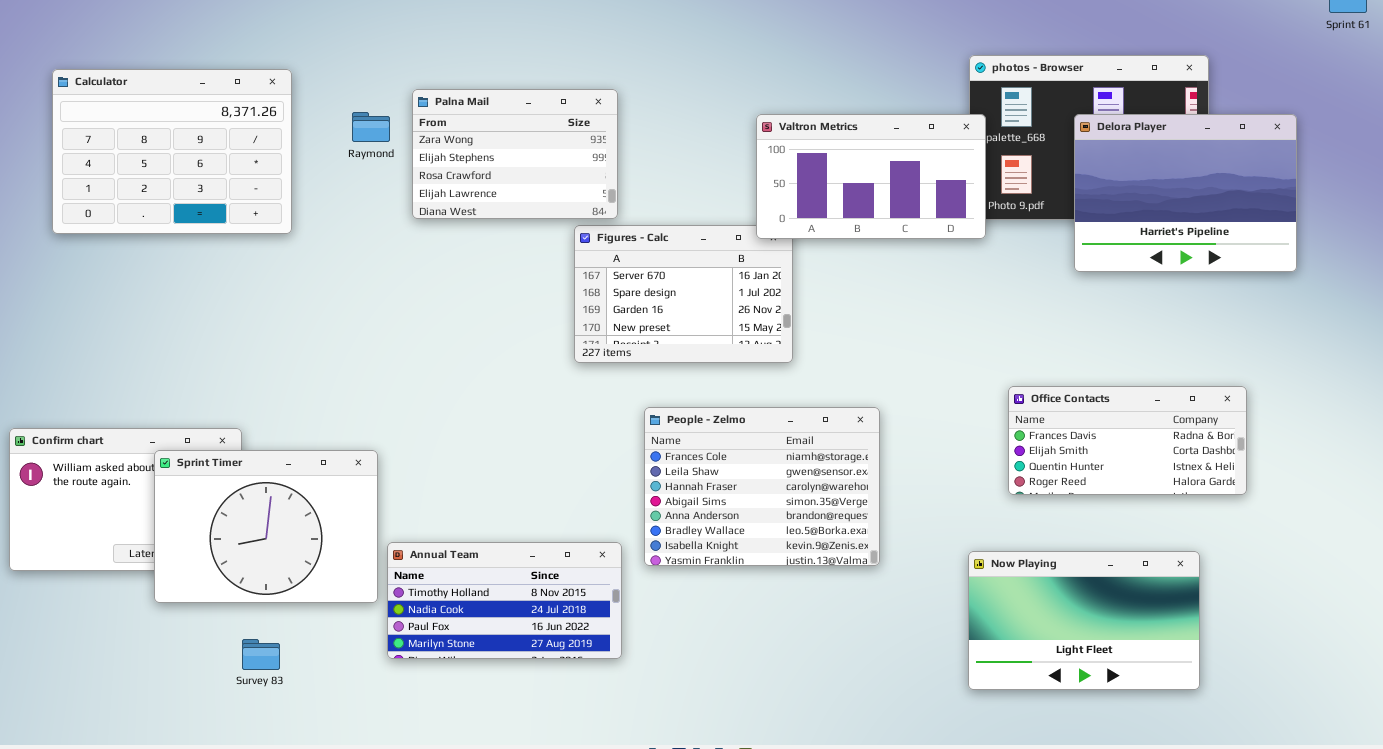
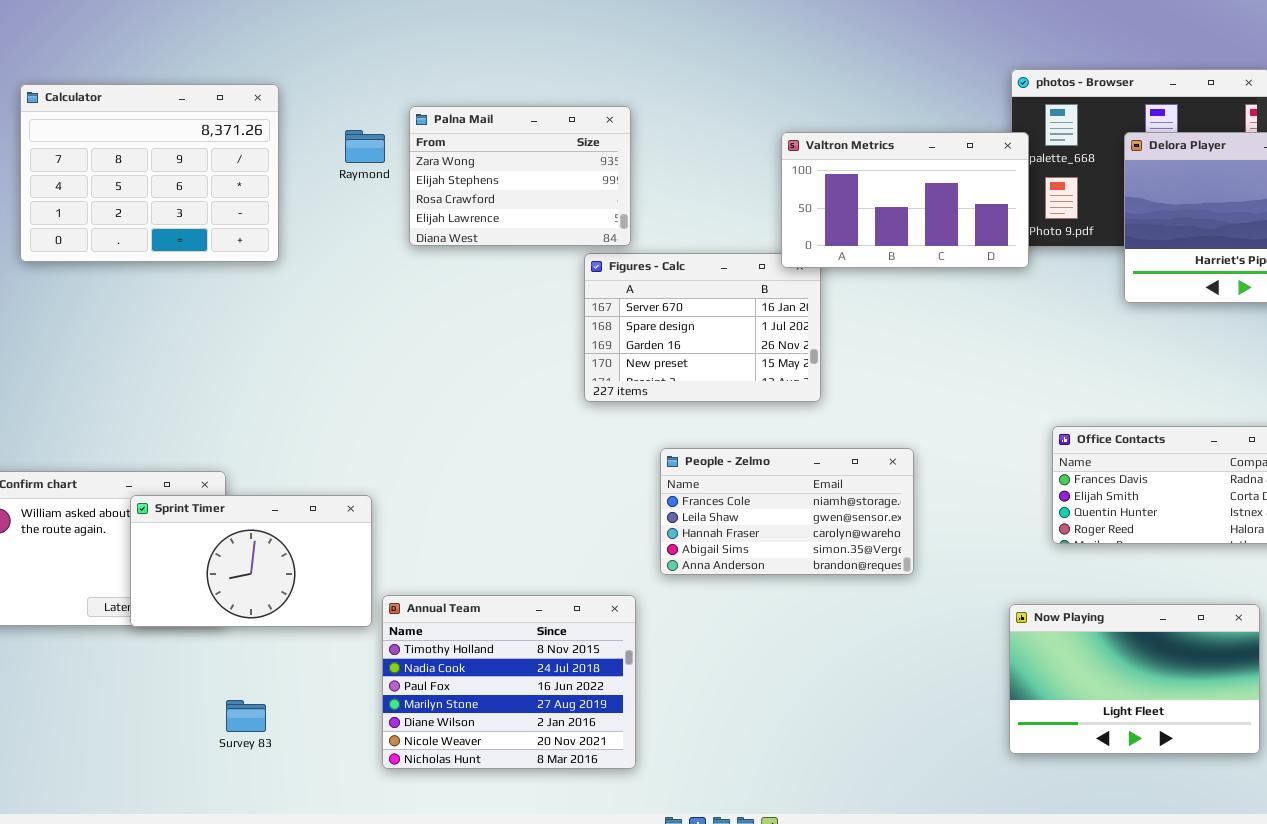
People - Zelmo: [644,407,880,566] -> [660,448,914,575], resized
Sprint Timer: [154,450,378,603] -> [130,495,372,627], resized
Annual Team: [387,542,622,659] -> [382,595,636,769], resized

